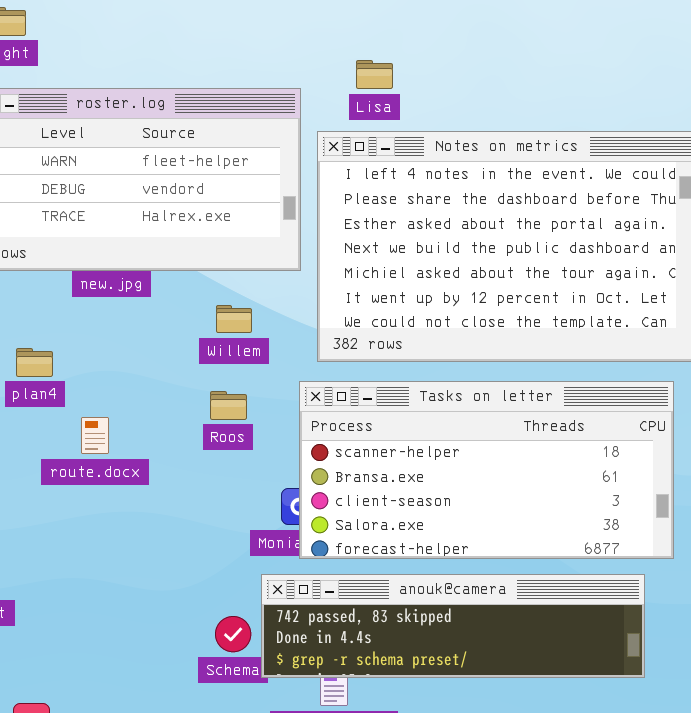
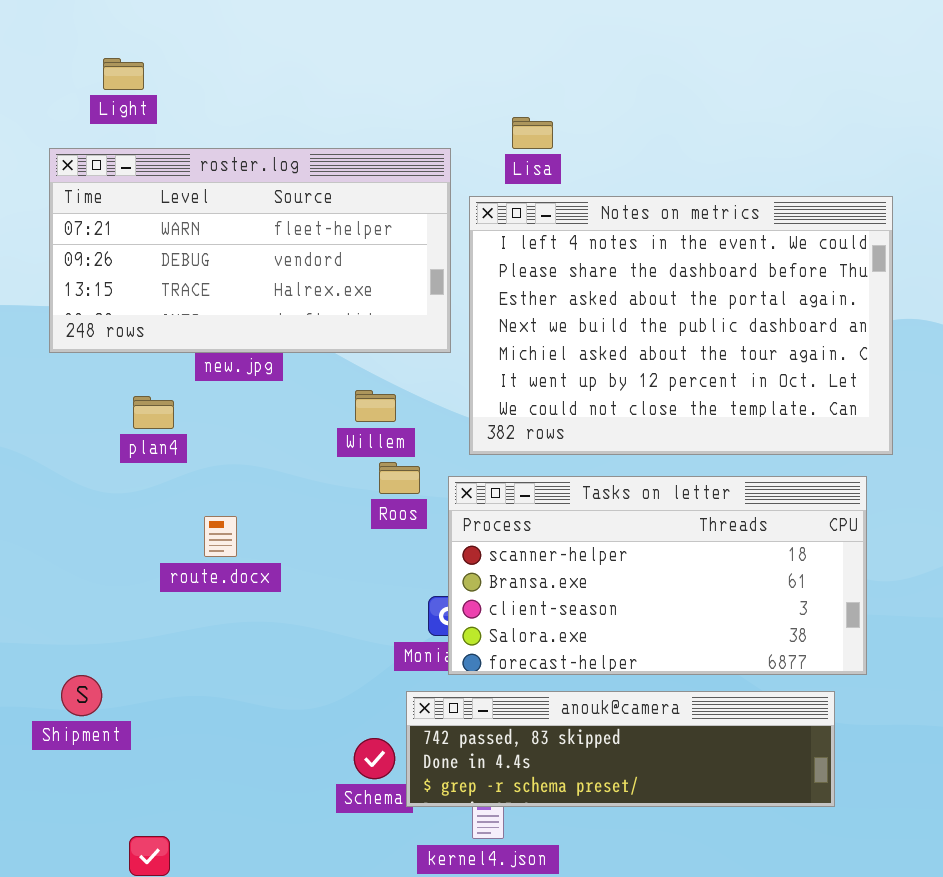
plan4: [16,348,53,377] -> [133,396,174,429], moved
Roos: [210,391,247,420] -> [379,462,420,494], moved

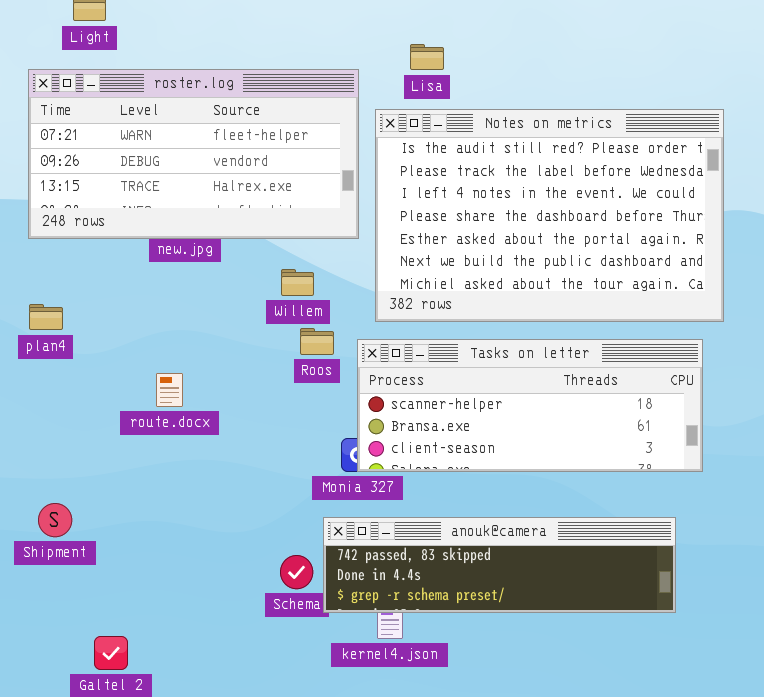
Notes on metrics: [469,196,893,455] -> [375,109,724,322], scrolled up 2 rows
plan4: [133,396,174,429] -> [29,304,63,330], moved
Tasks on letter: [448,476,867,675] -> [357,339,703,472], resized

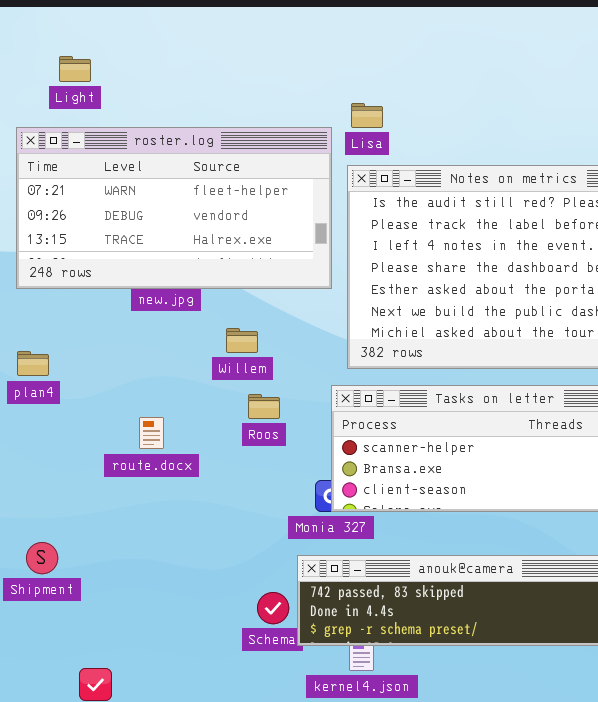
Lisa: [410,44,444,70] -> [351,103,383,128], moved
Willem: [281,269,314,296] -> [226,328,258,353], moved
Roos: [300,328,334,355] -> [248,394,280,419], moved

